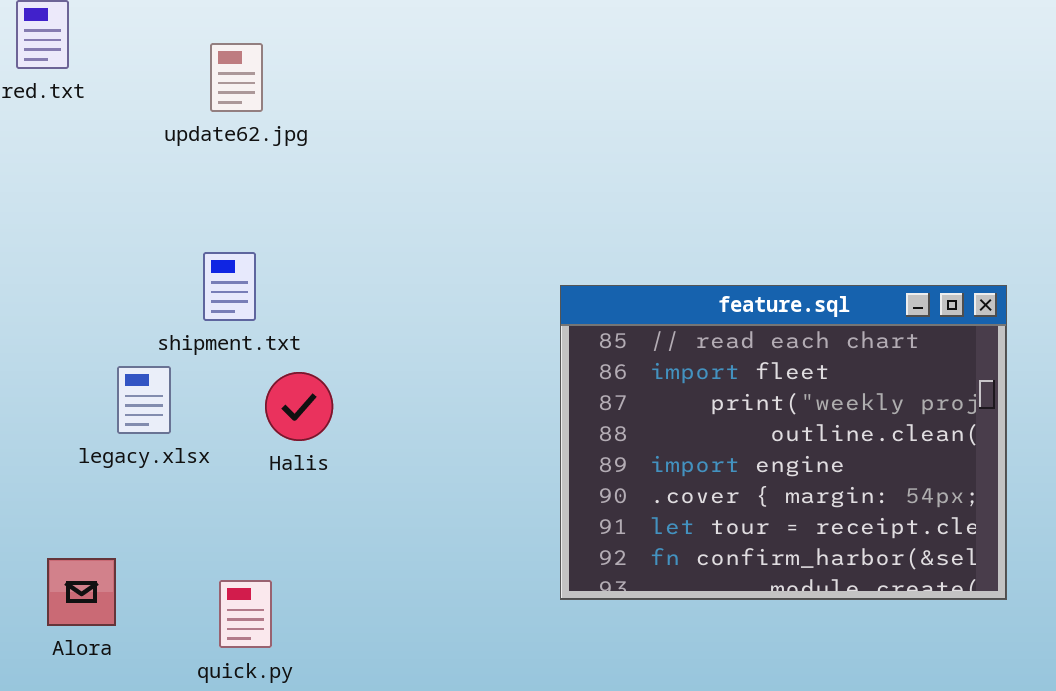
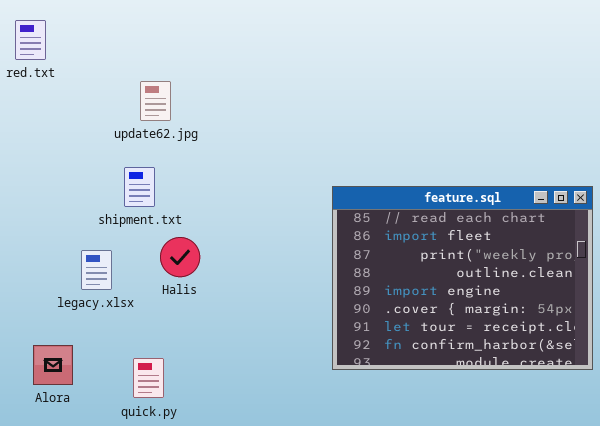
update62.jpg: [210,43,263,112] -> [140,81,171,121], moved
legacy.xlsx: [117,366,171,434] -> [81,250,112,290], moved

